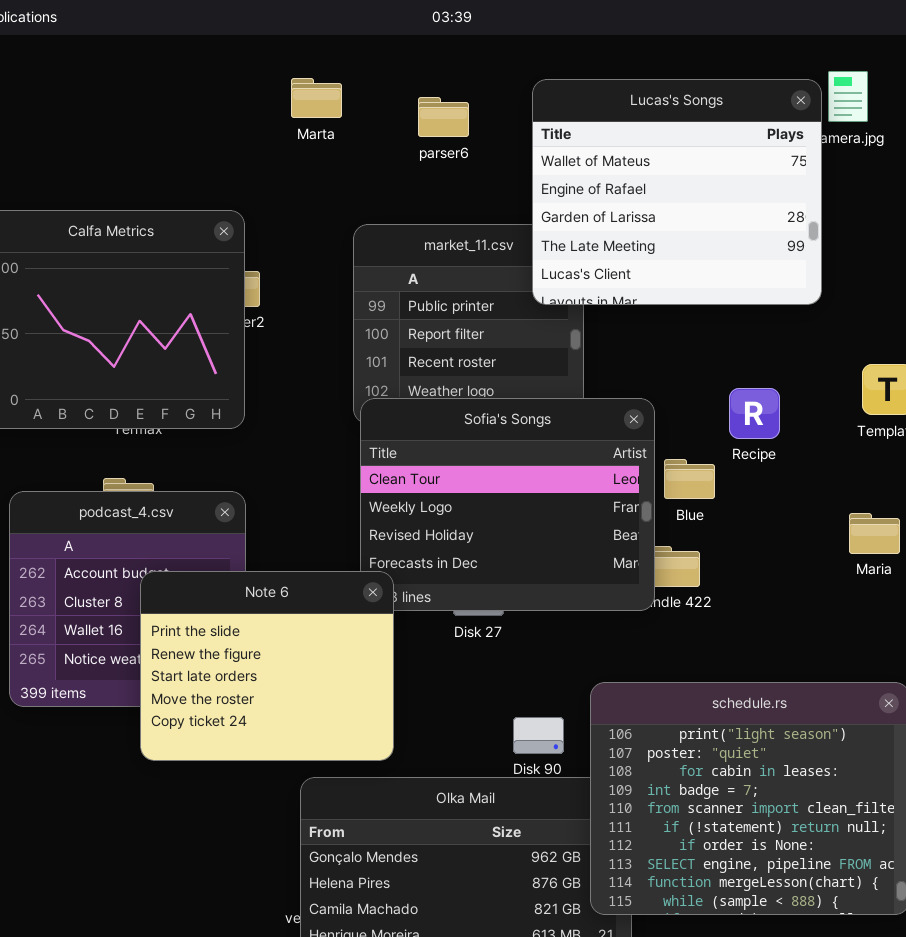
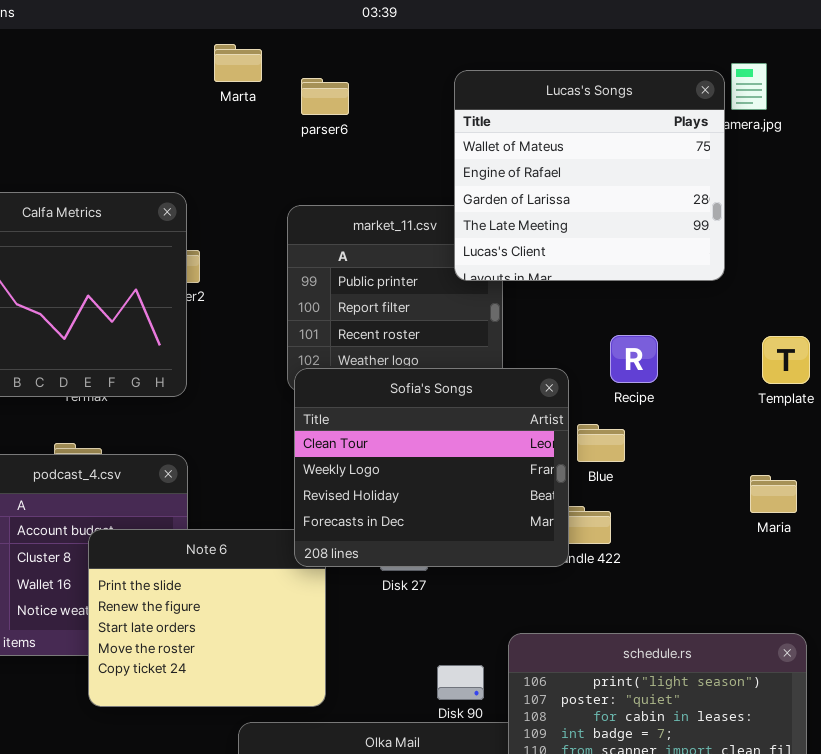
Marta: [291,78,342,118] -> [214,44,262,82], moved
parser6: [418,97,469,137] -> [301,78,349,115], moved
Recipe: [729,388,780,439] -> [610,335,658,383], moved
Sofia's Songs: [360,398,655,611] -> [294,368,569,567], raised

